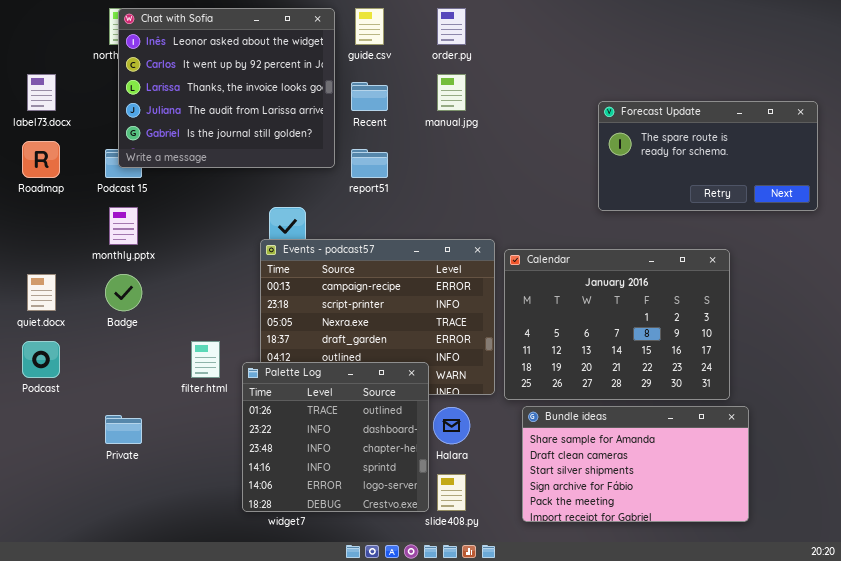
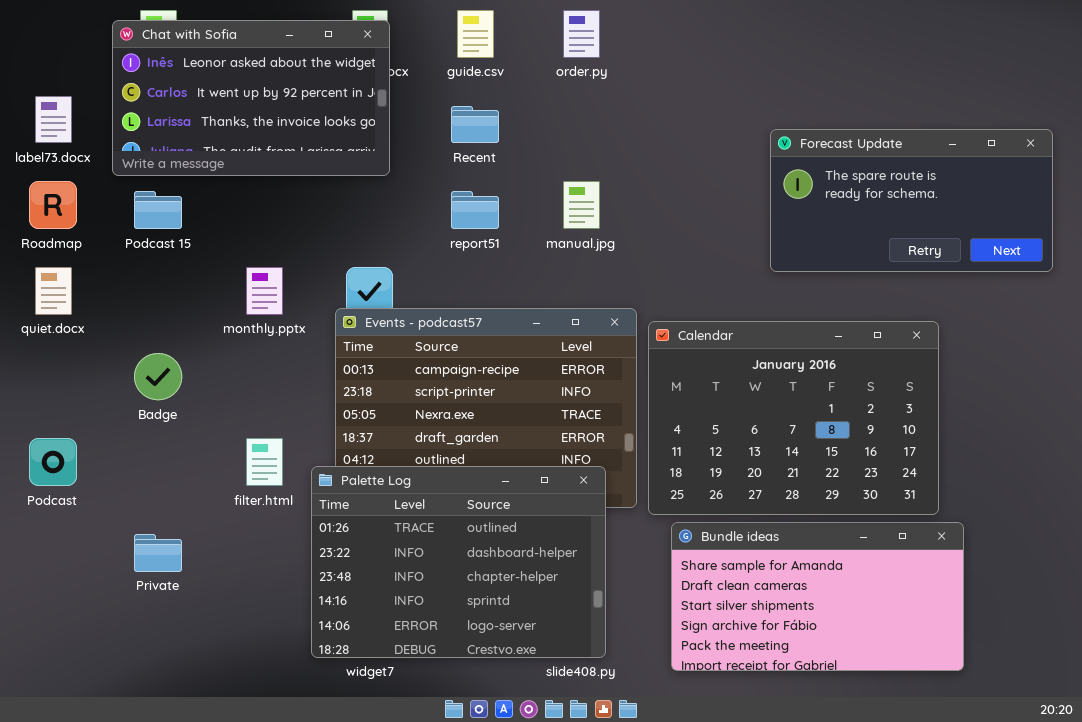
Chat with Sofia: [118,8,335,168] -> [112,20,390,176], moved, resized
manual.jpg: [437,74,466,111] -> [563,181,600,229], moved
monthly.pptx: [109,207,138,245] -> [246,267,283,315], moved
quiet.docx: [27,274,56,311] -> [35,267,72,315], moved
Palette Log: [242,362,429,512] -> [311,466,606,658], resized

